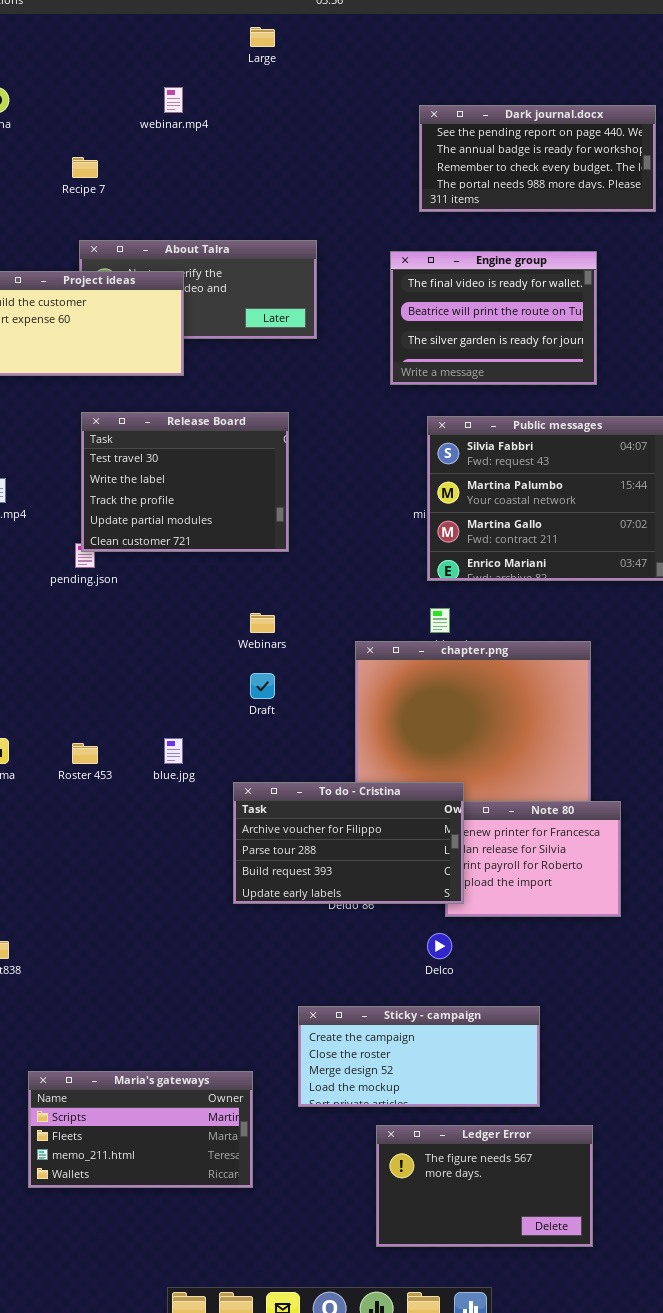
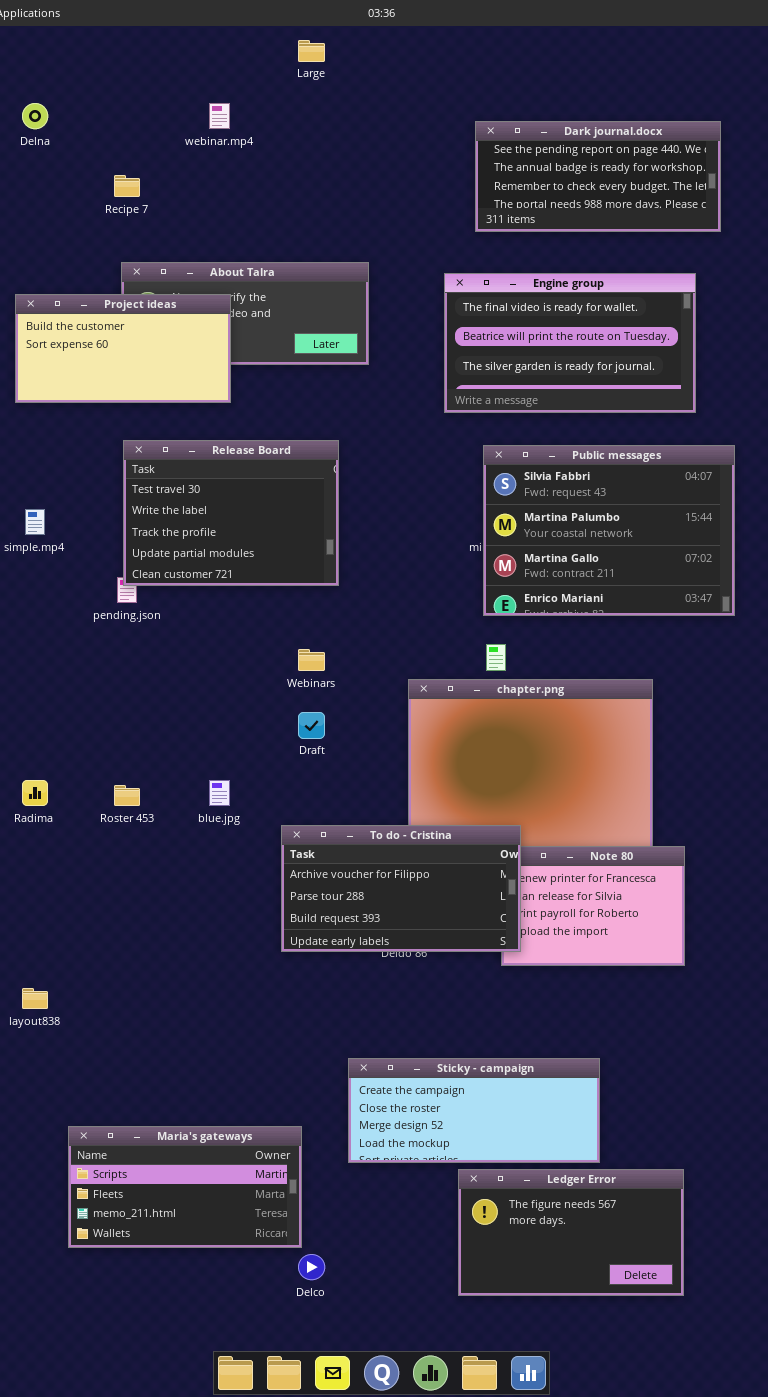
Engine group: [390,251,597,385] -> [444,273,696,413], resized
Delco: [427,933,452,959] -> [298,1254,325,1280], moved
Ledger Error: [376,1125,593,1247] -> [458,1169,684,1296], moved

